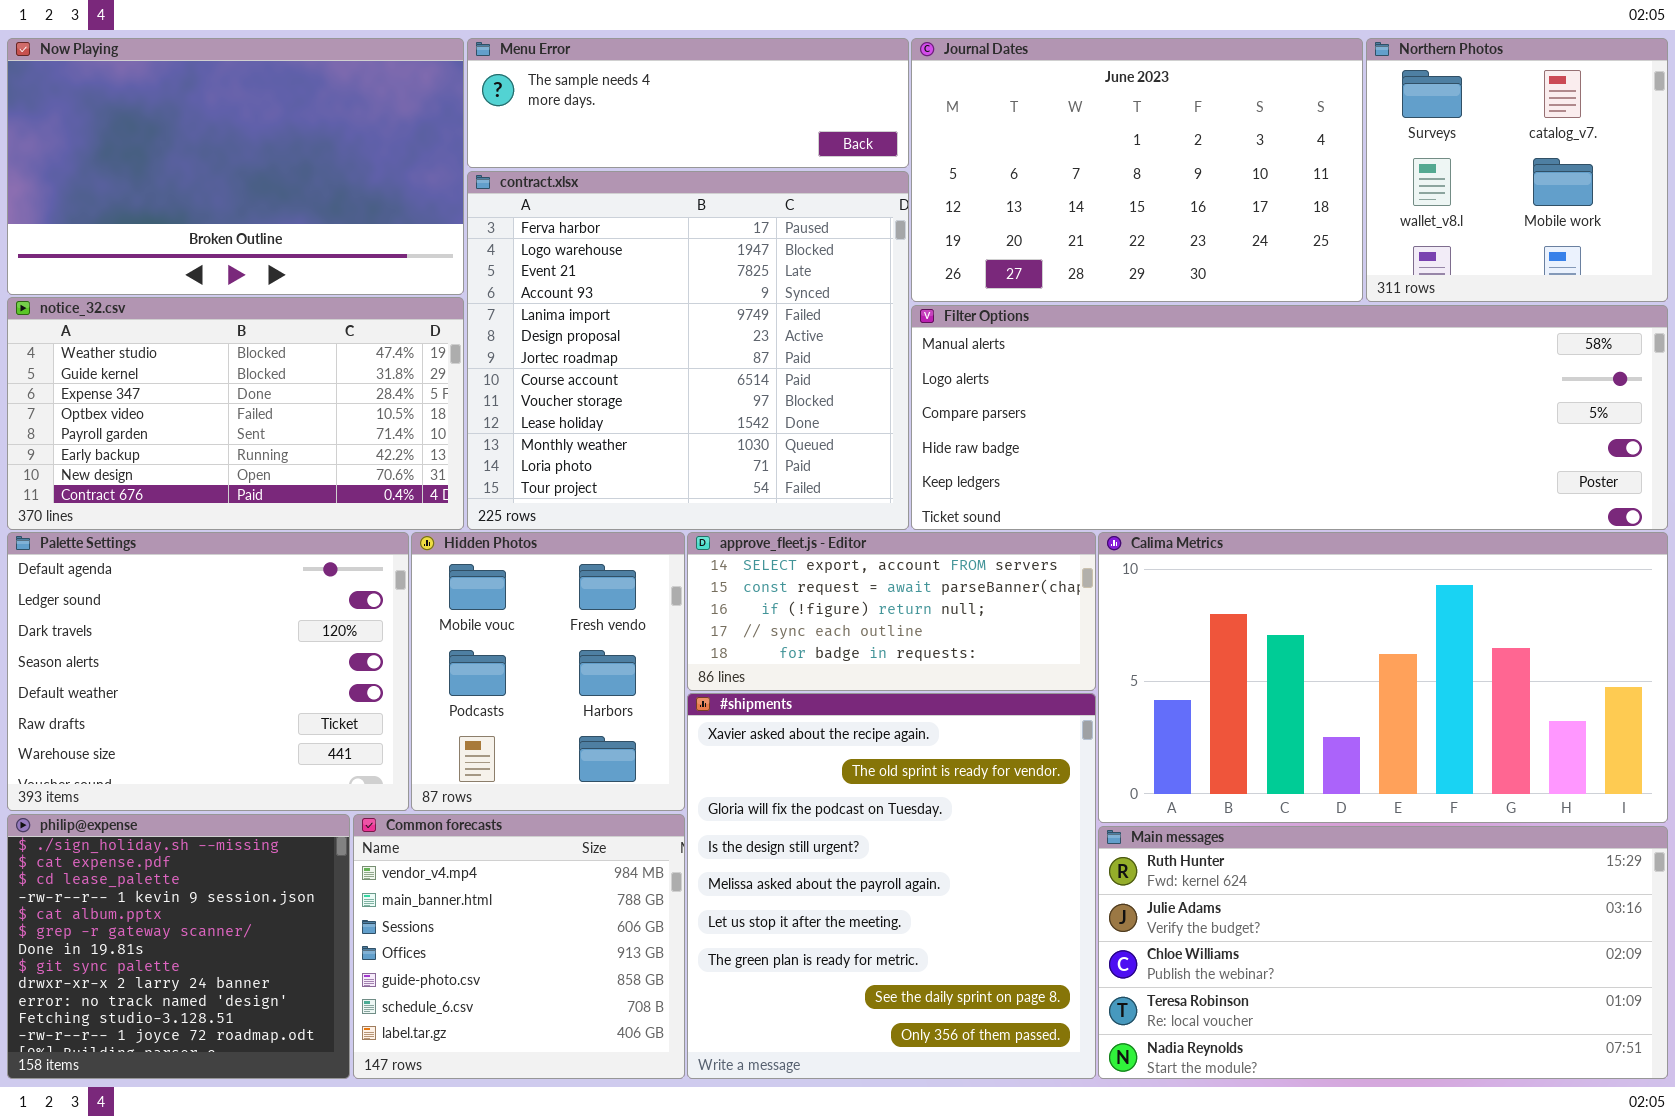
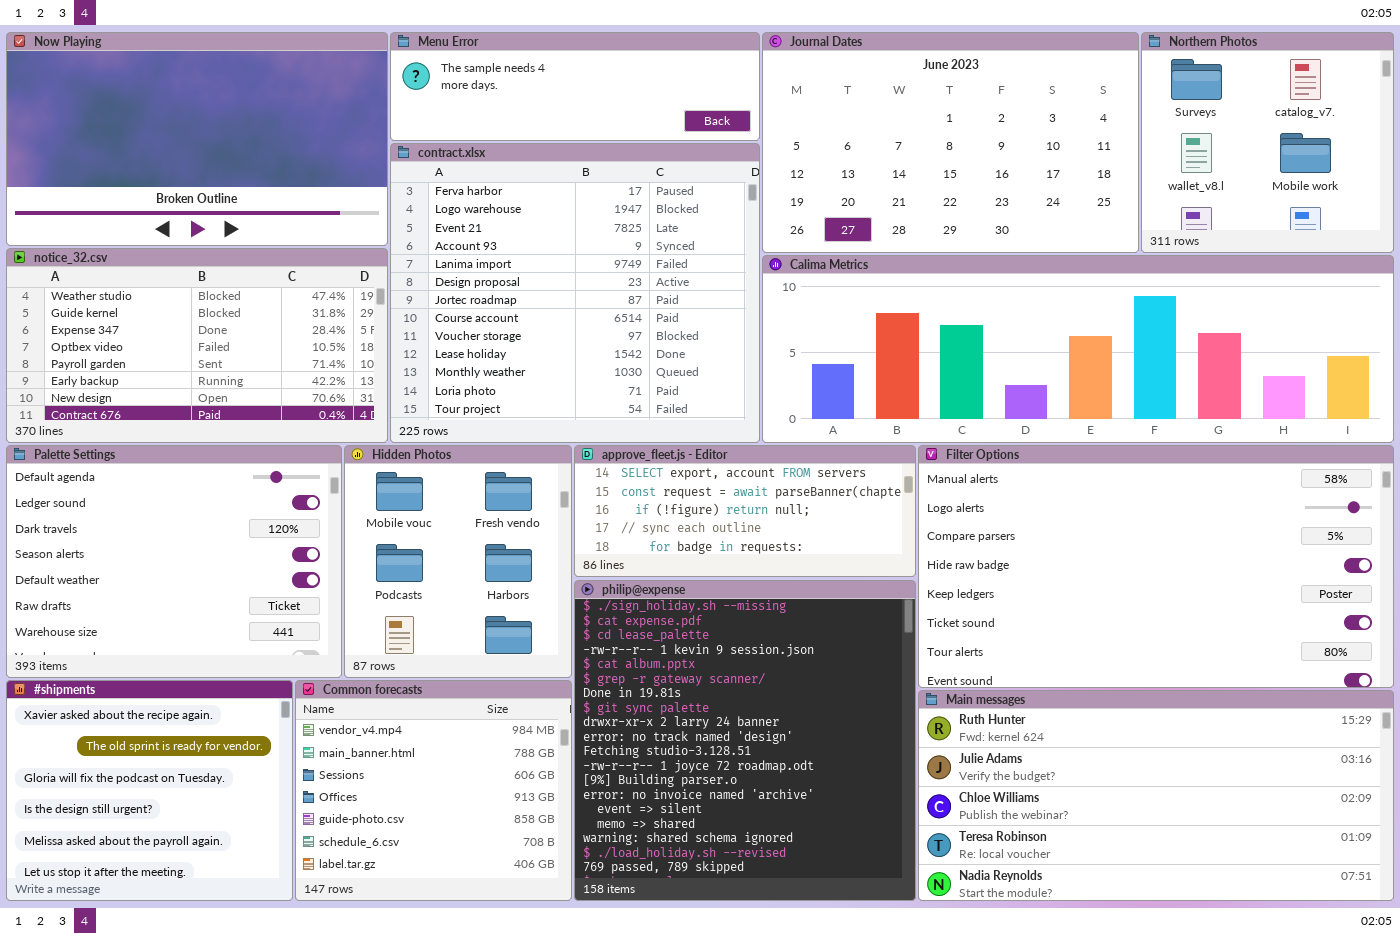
Filter Options: [911,305,1668,530] -> [918,445,1394,688], moved, resized
Calima Metrics: [1098,532,1668,823] -> [762,255,1394,443], moved, resized
#shipments: [687,693,1096,1079] -> [6,680,293,901], moved, resized
philip@expense: [7,814,350,1079] -> [574,580,916,901], moved, resized

